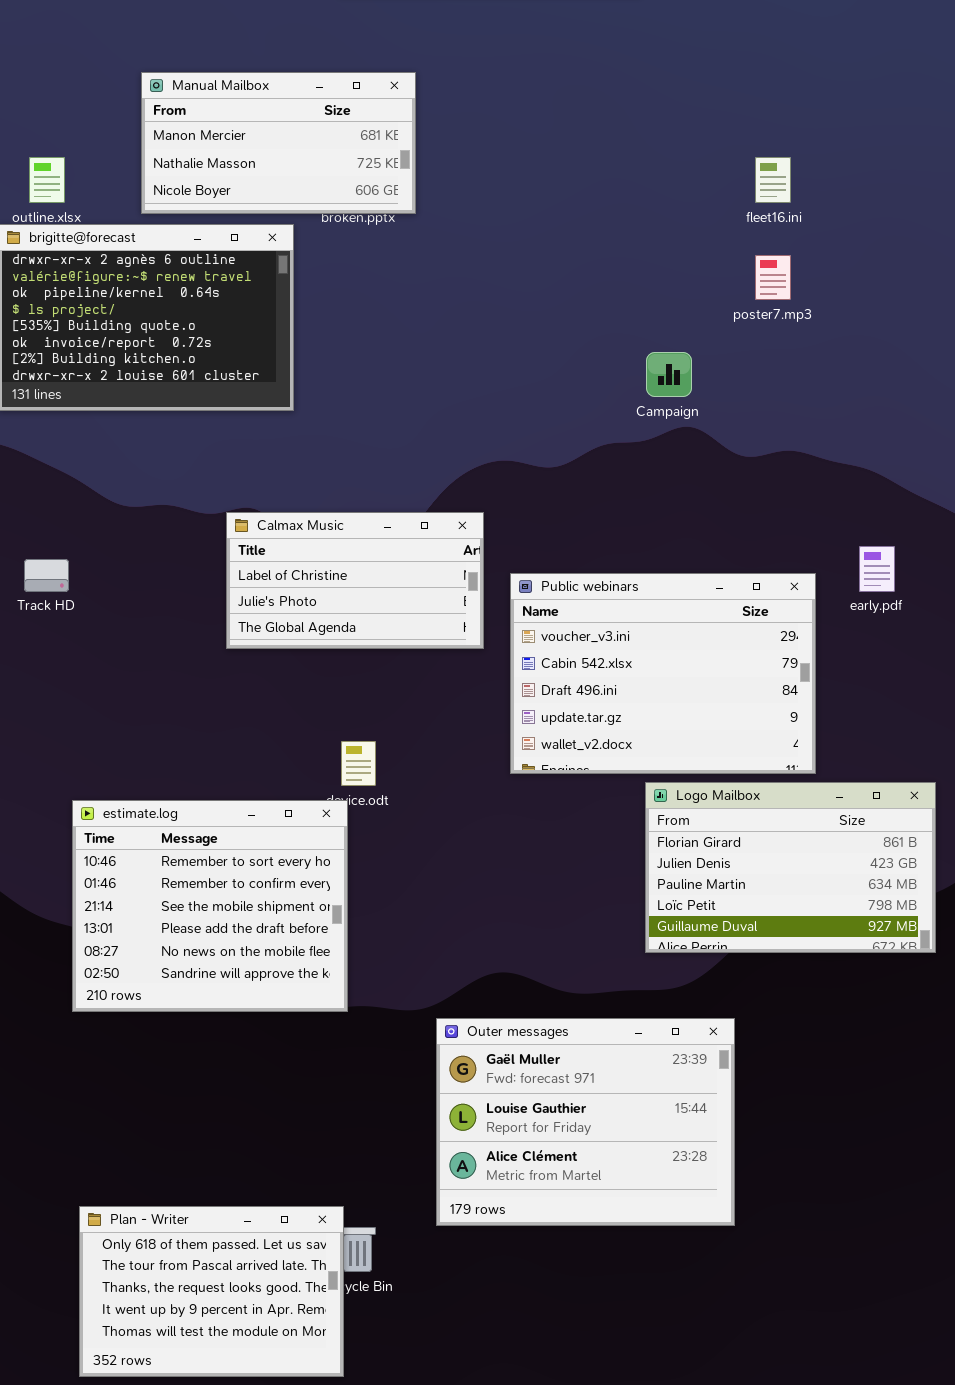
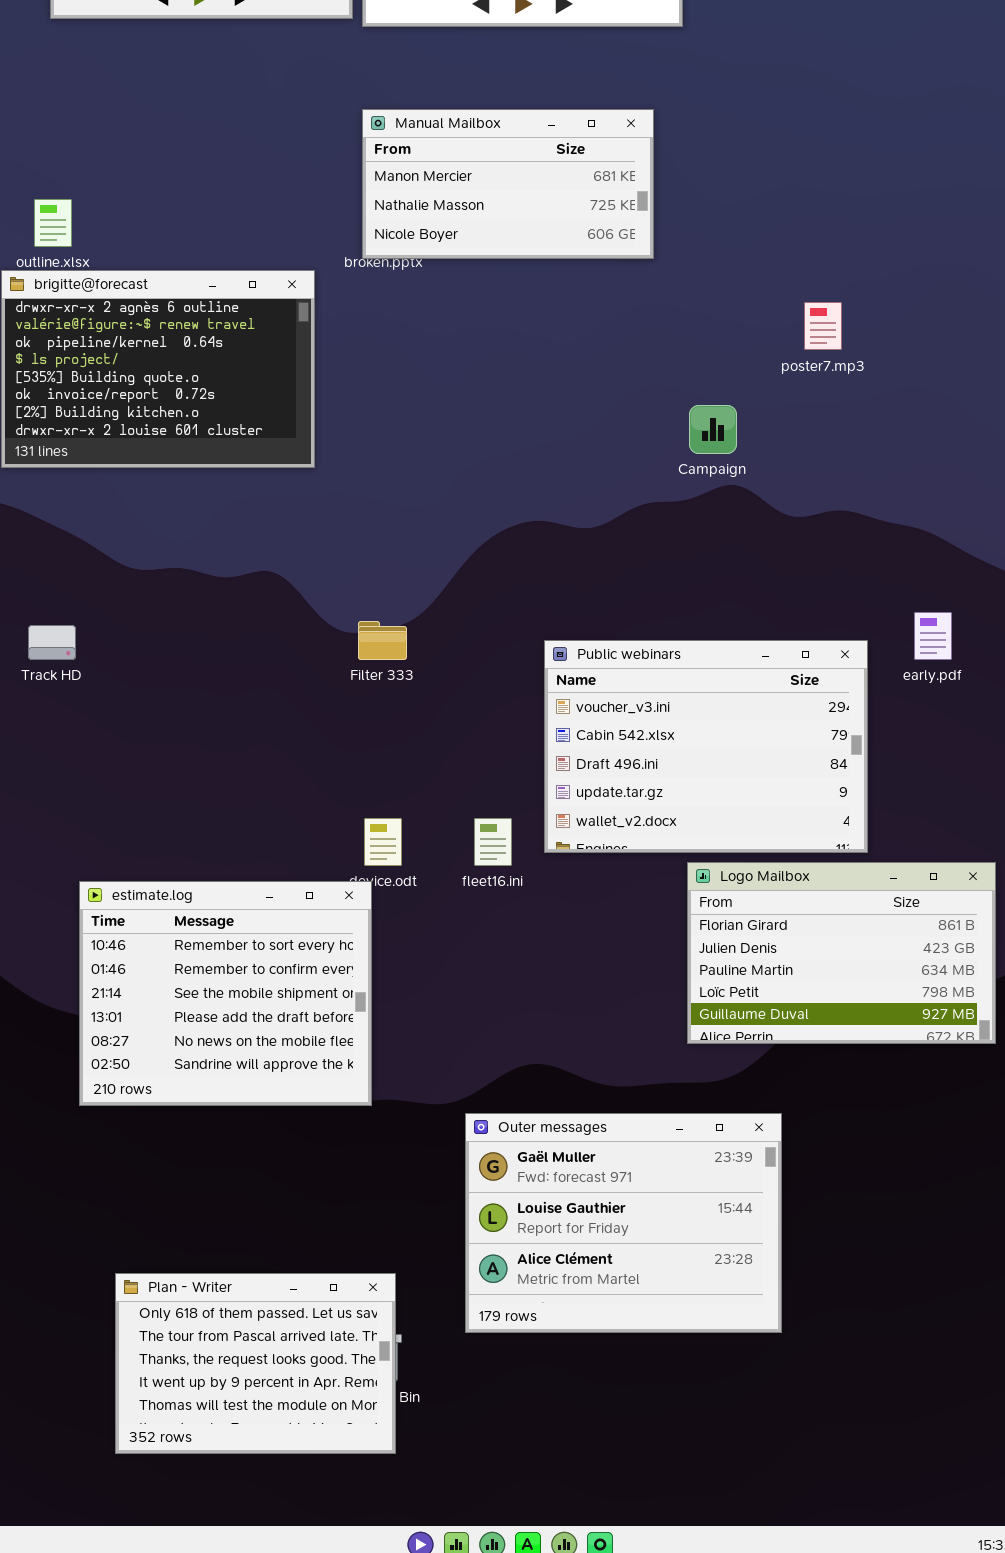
Manual Mailbox: [141,72,416,214] -> [362,109,654,259], moved
fleet16.ini: [755,157,791,203] -> [474,818,512,866], moved
Calmax Music: [226,512,484,649] -> none, closed
Plan - Writer: [79,1206,344,1377] -> [115,1273,396,1454], moved

